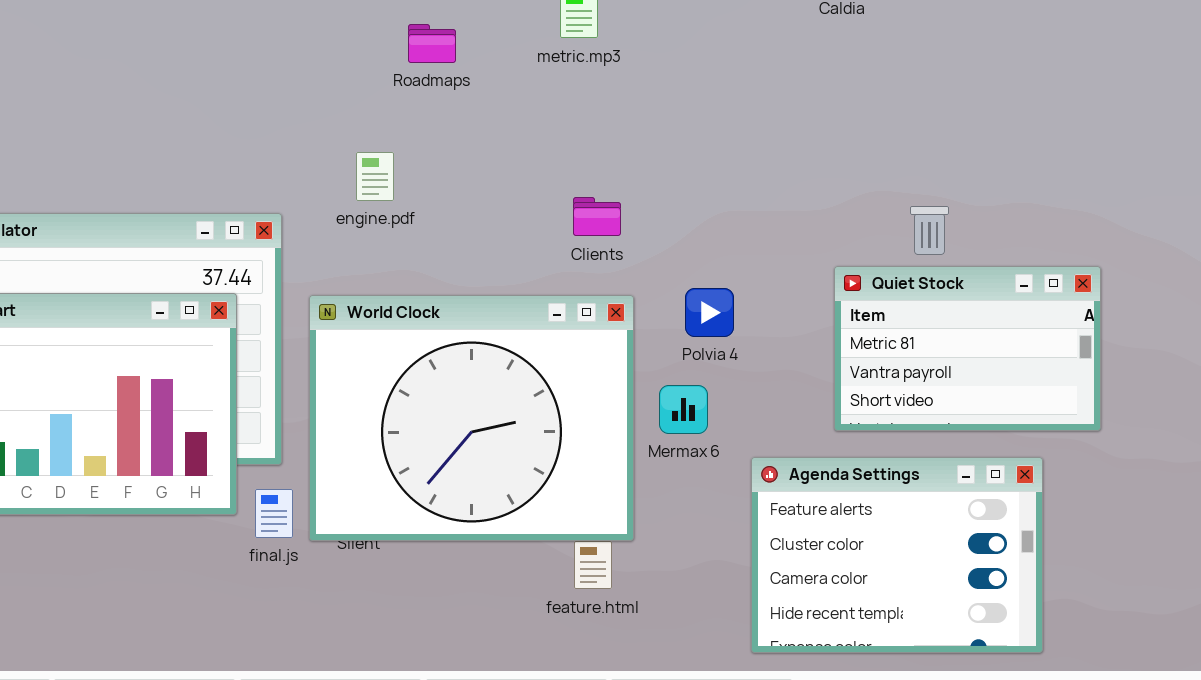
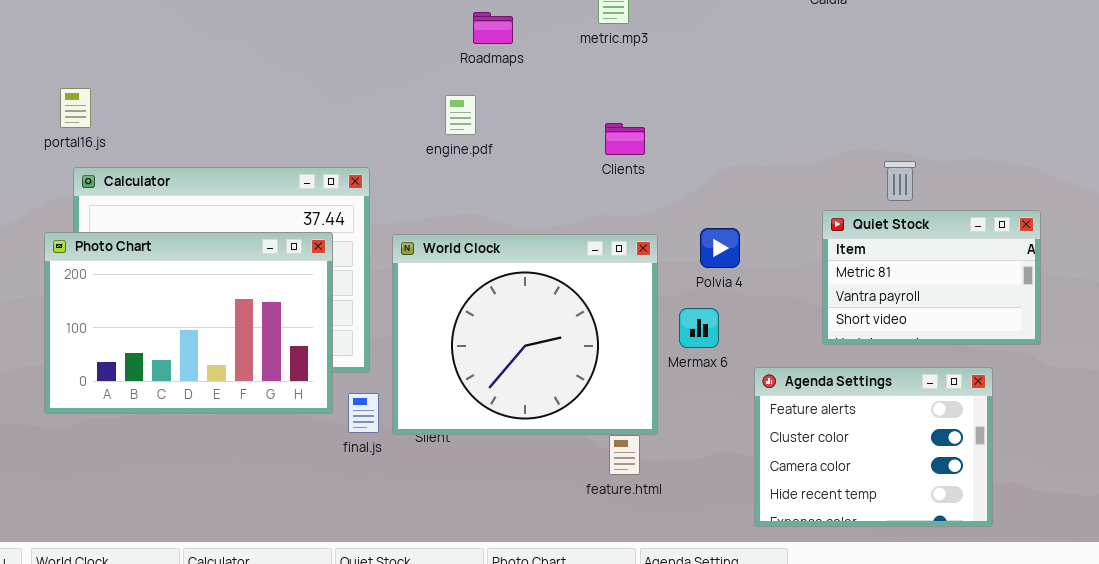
engine.pdf: [356,152,394,201] -> [445,95,476,135], moved
Clients: [573,197,621,236] -> [605,123,645,155], moved

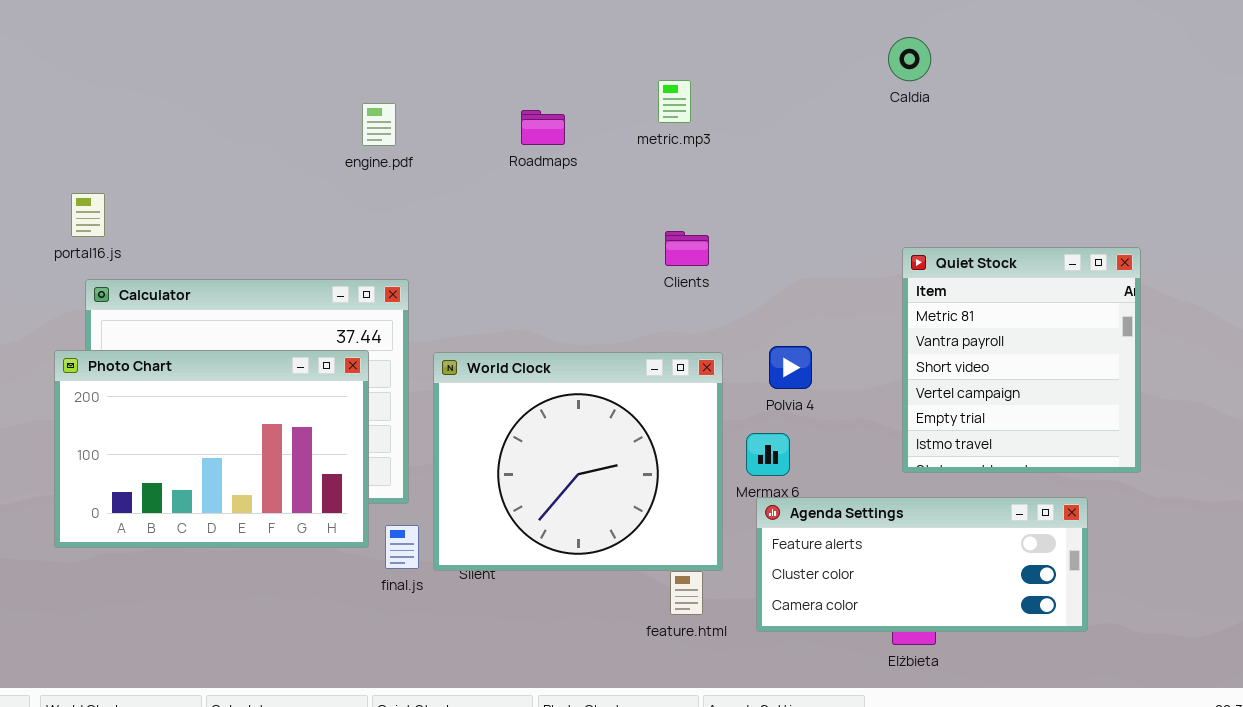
engine.pdf: [445,95,476,135] -> [362,103,396,146], moved
Quiet Stock: [822,210,1041,345] -> [902,247,1141,473], resized
Agenda Settings: [754,367,993,527] -> [756,497,1088,632], resized

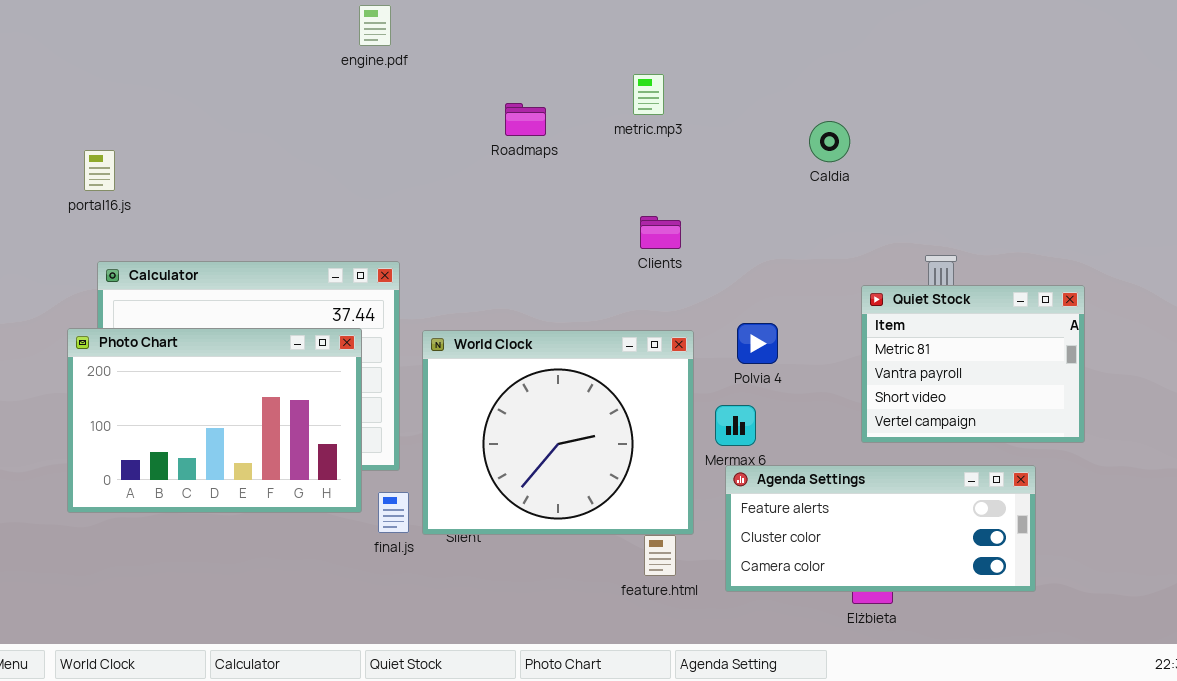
Caldia: [888,37,931,81] -> [809,121,850,162], moved
engine.pdf: [362,103,396,146] -> [359,5,391,46], moved
portal16.js: [71,193,105,237] -> [84,150,115,191], moved
Quiet Stock: [902,247,1141,473] -> [861,285,1085,443], resized

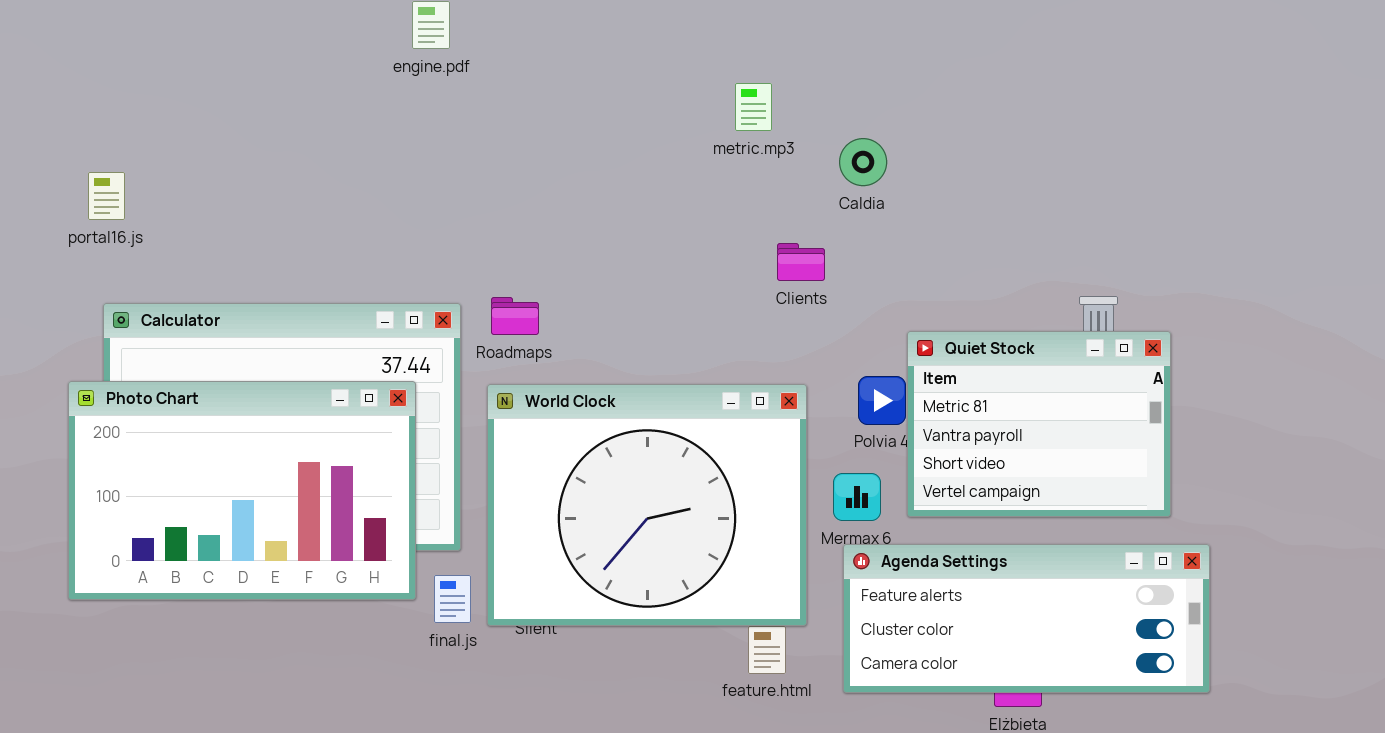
Roadmaps: [505,103,546,136] -> [491,297,539,335], moved
Caldia: [809,121,850,162] -> [839,138,887,186], moved
Clients: [640,216,681,249] -> [777,243,825,281], moved
Quiet Stock: [861,285,1085,443] -> [907,331,1171,517], moved

